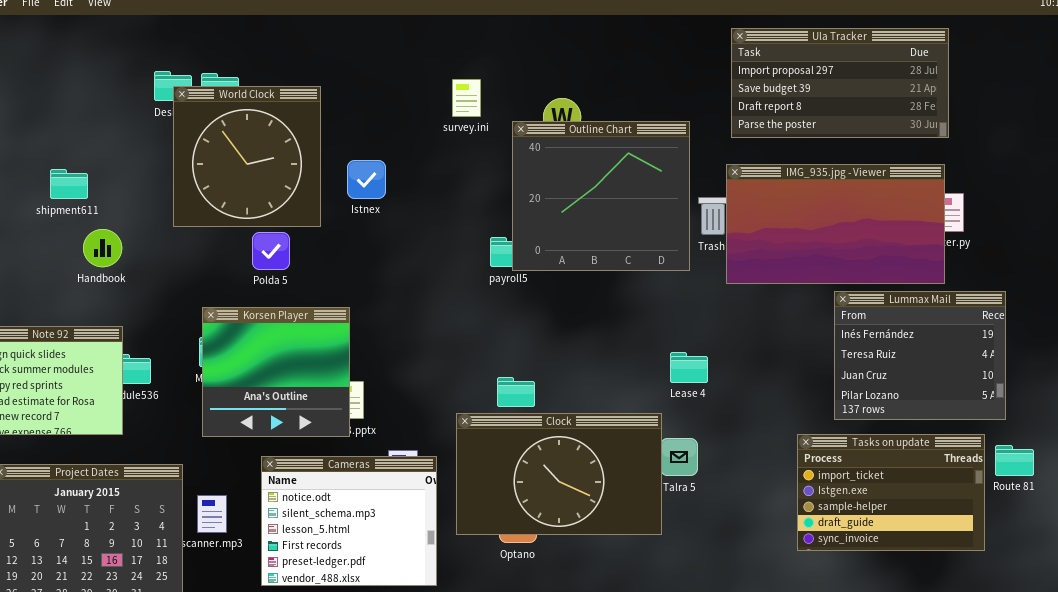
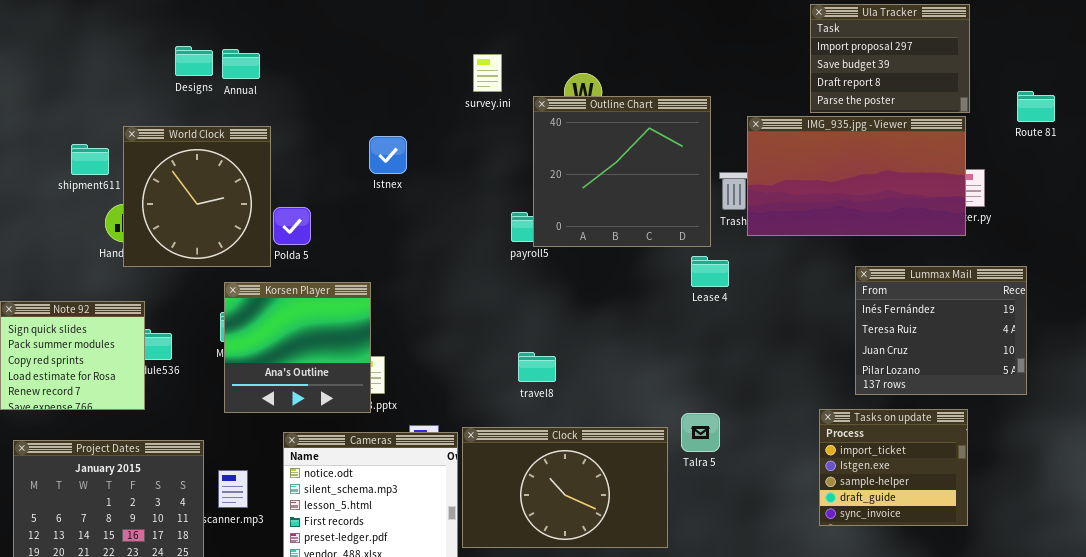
Ula Tracker: [731,28,949,138] -> [810,4,970,113], resized
World Clock: [173,86,321,227] -> [123,126,271,267], moved
IMG_935.jpg - Viewer: [726,164,945,284] -> [747,116,966,236], moved
Lease 4: [670,352,708,383] -> [691,256,729,287], moved
Clock: [456,413,662,535] -> [462,427,668,548], moved
Tasks on update: [797,434,985,551] -> [819,409,968,526], resized
Route 81: [995,445,1034,476] -> [1017,91,1055,122], moved

